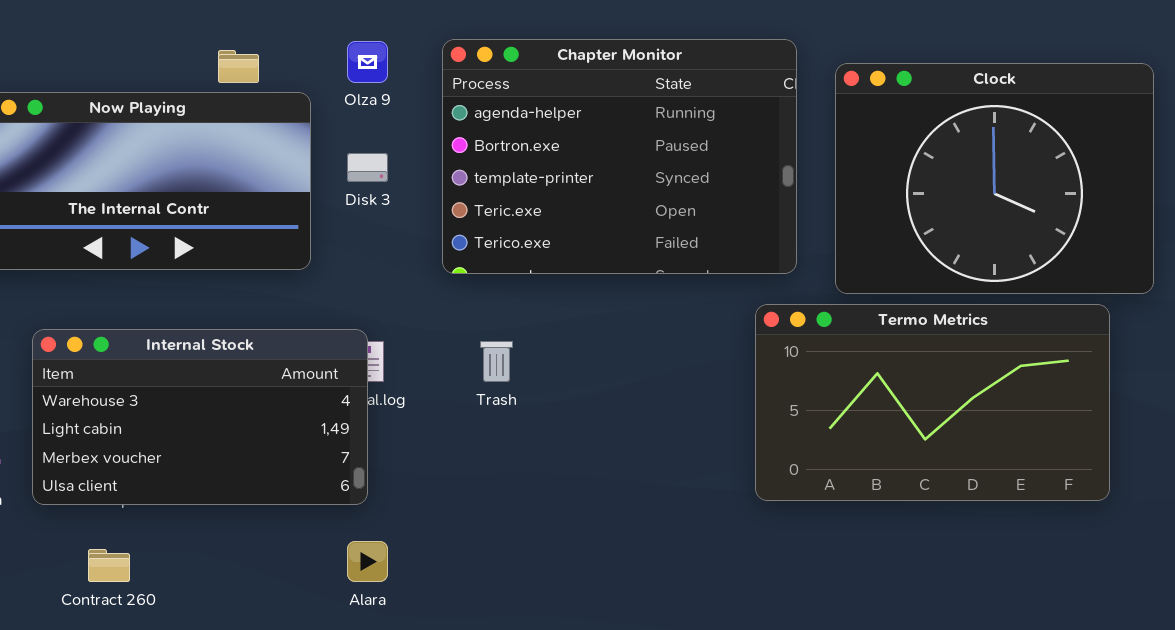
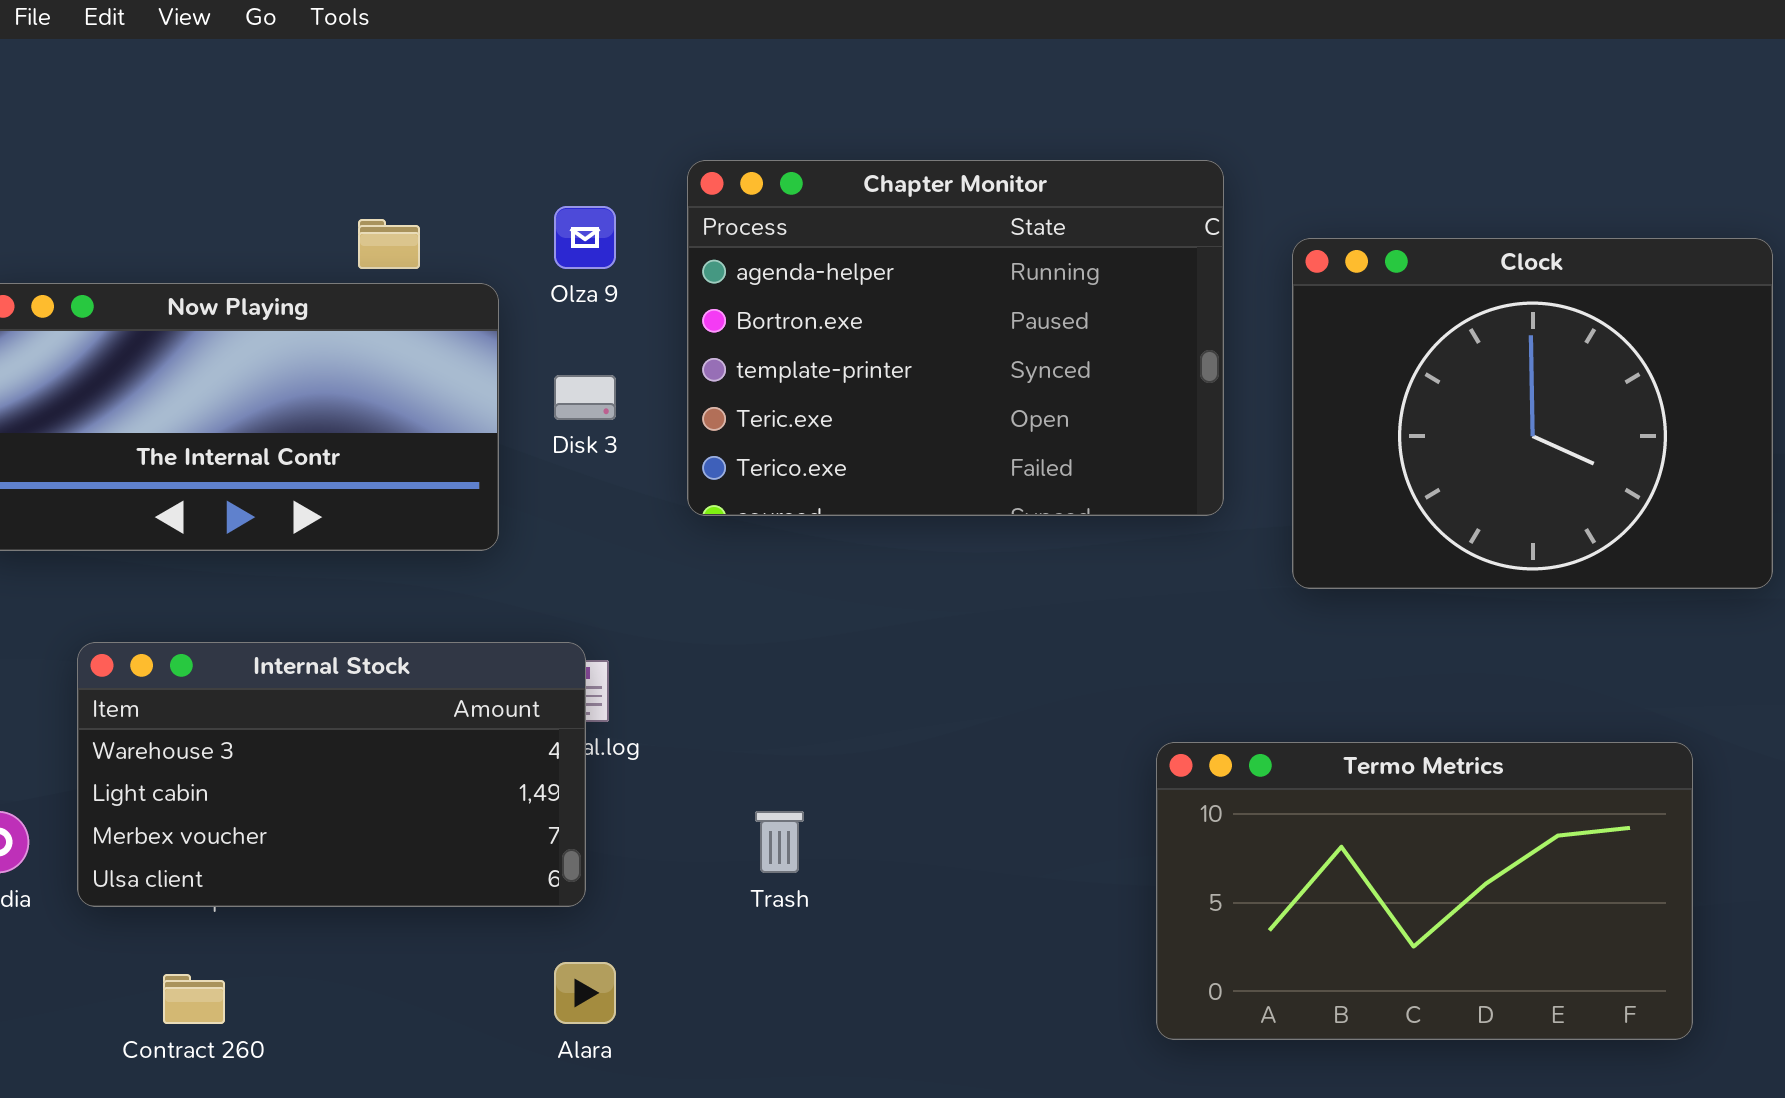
Chapter Monitor: [442,39,797,274] -> [687,160,1224,516], moved
Termo Metrics: [755,304,1110,501] -> [1156,742,1693,1040], moved
Trash: [480,341,513,382] -> [755,811,804,873], moved

